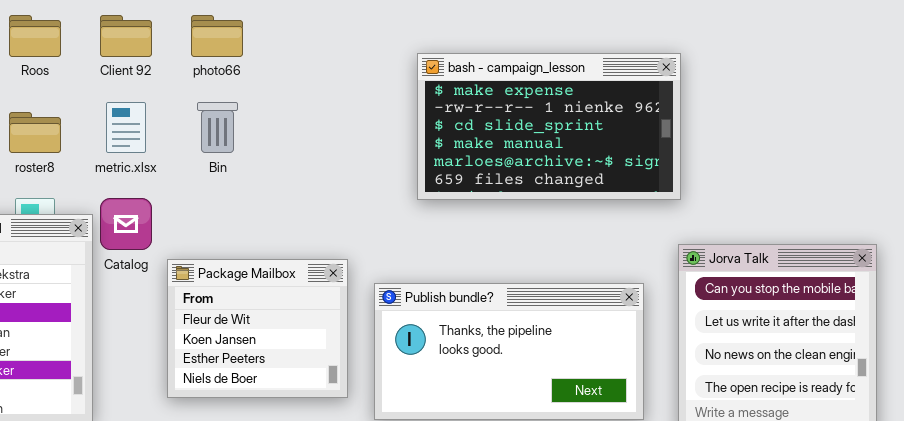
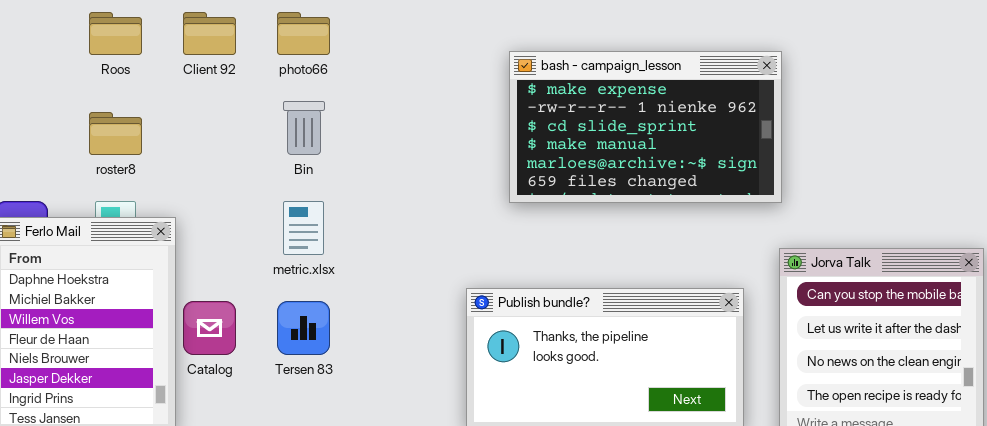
metric.xlsx: [106,102,146,153] -> [283,201,324,255], moved
Catalog: [100,198,152,250] -> [183,301,236,355], moved
Package Mailbox: [167,259,348,398] -> none, closed

